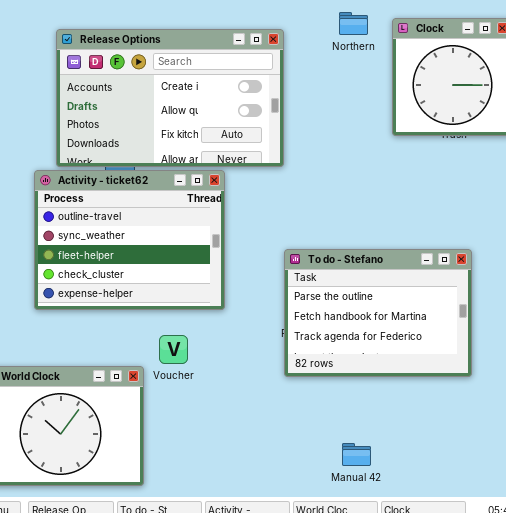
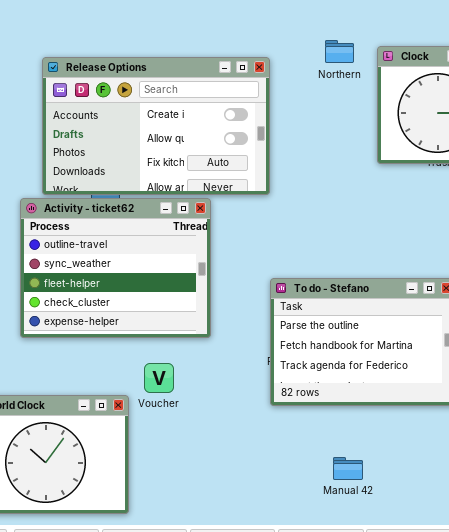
Manual 42: [342,443,371,466] -> [333,457,363,480], moved

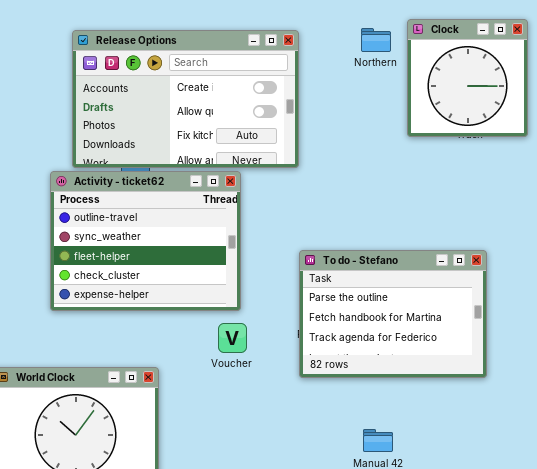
Northern: [325,40,354,63] -> [361,28,391,52], moved
Voucher: [144,363,174,393] -> [218,323,247,353], moved

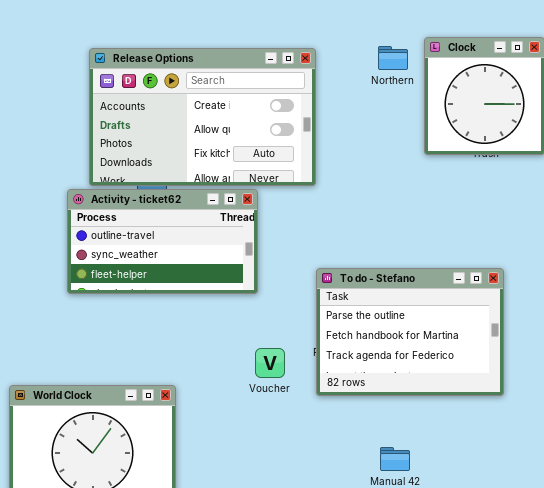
Activity - ticket62: [50,171,241,311] -> [67,189,258,294], resized
Voucher: [218,323,247,353] -> [255,348,285,378], moved

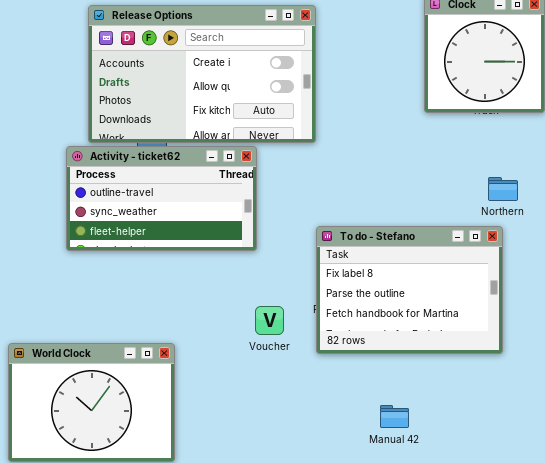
Northern: [378,46,408,70] -> [488,177,518,201], moved
To do - Stefano: [316,268,504,396] -> [316,226,503,354], scrolled up 1 row

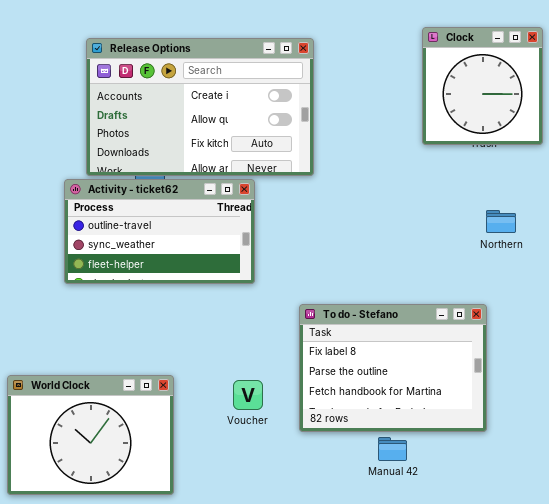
To do - Stefano: [316,226,503,354] -> [299,304,487,432], moved
Voucher: [255,306,284,335] -> [233,380,263,410], moved

